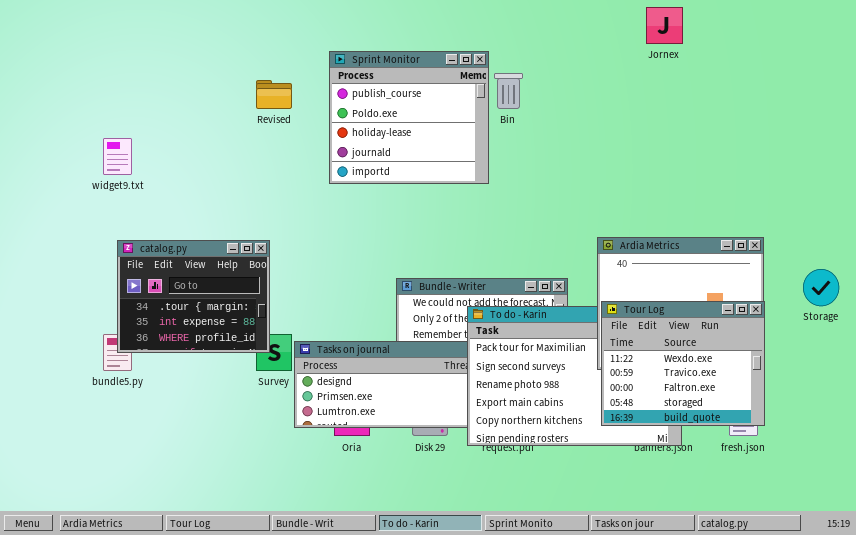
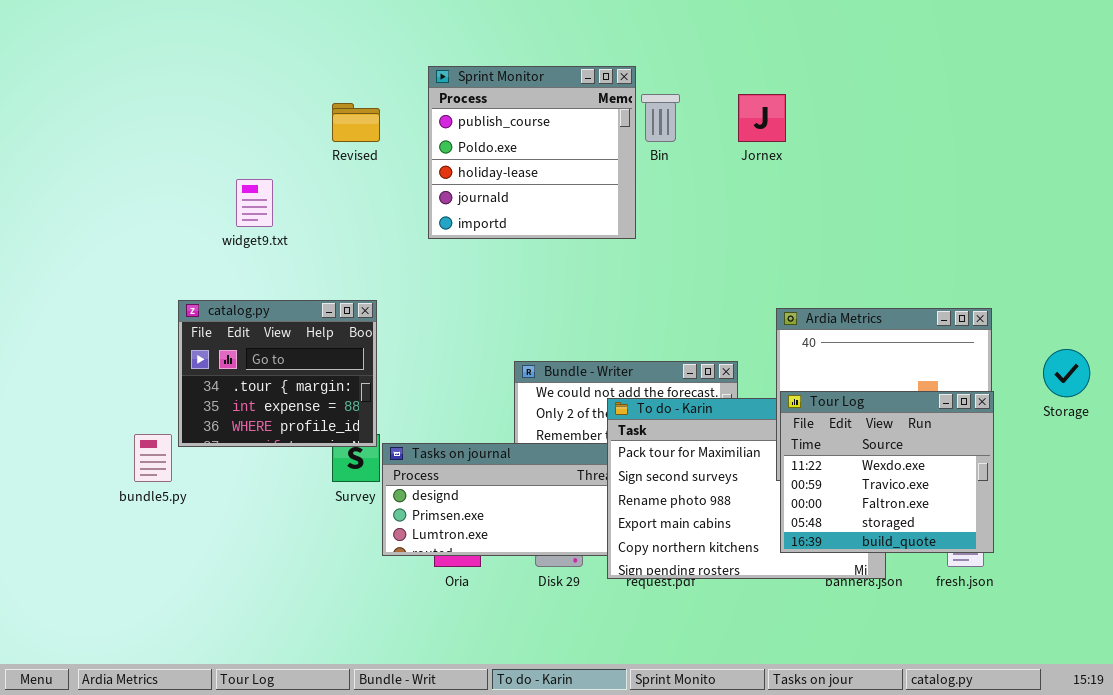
Jornex: [646,7,683,44] -> [738,94,786,142], moved
widget9.txt: [103,138,132,175] -> [236,179,273,227], moved
catalog.py: [117,240,270,353] -> [178,300,377,447], moved

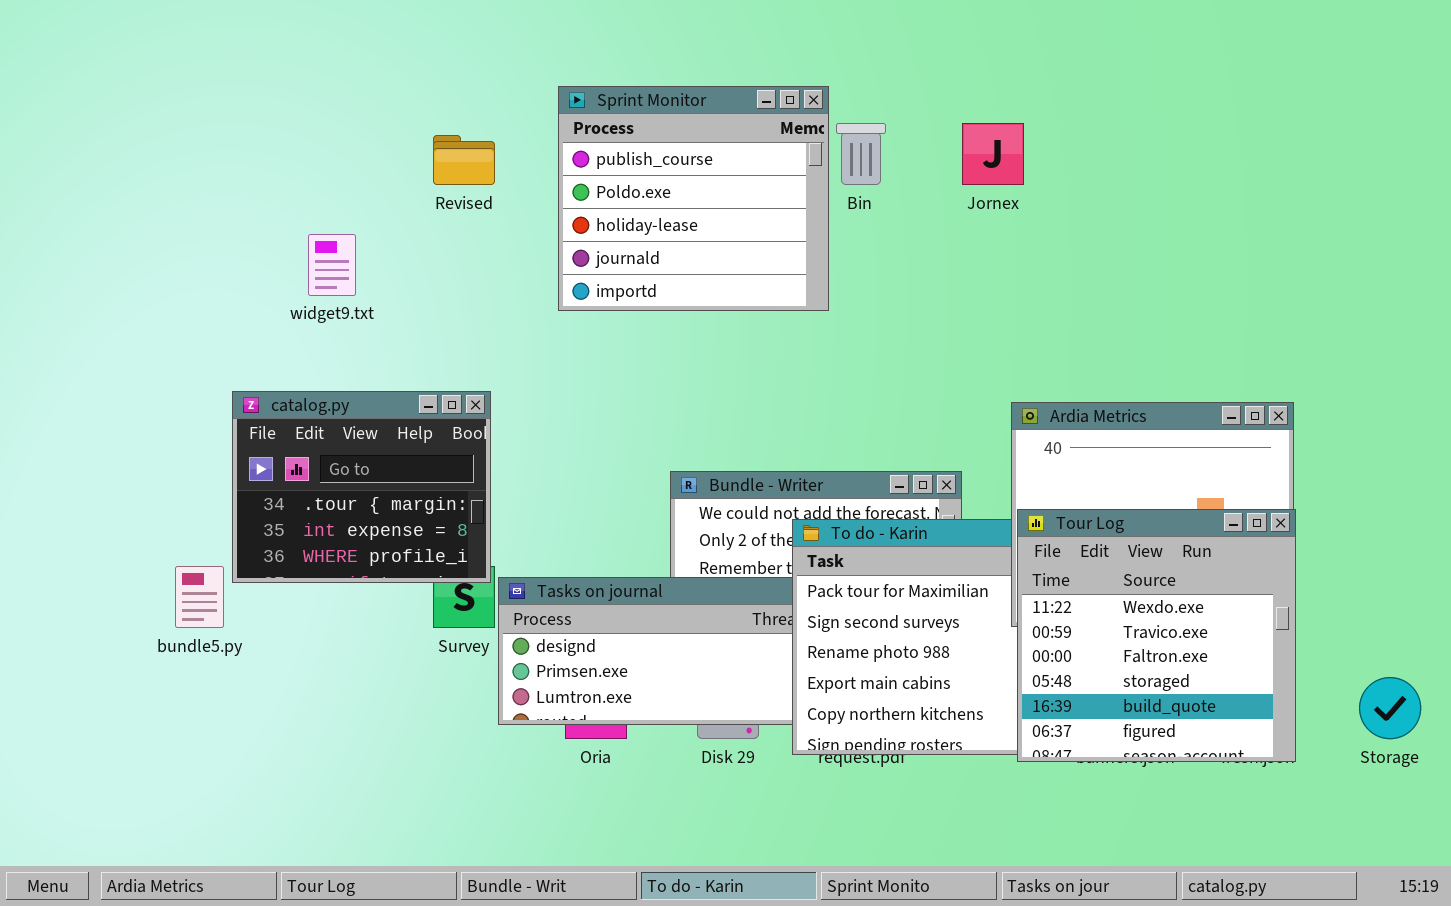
Storage: [1043,349,1090,397] -> [1359,677,1421,739], moved
Tour Log: [780,391,994,553] -> [1017,509,1296,762], resized

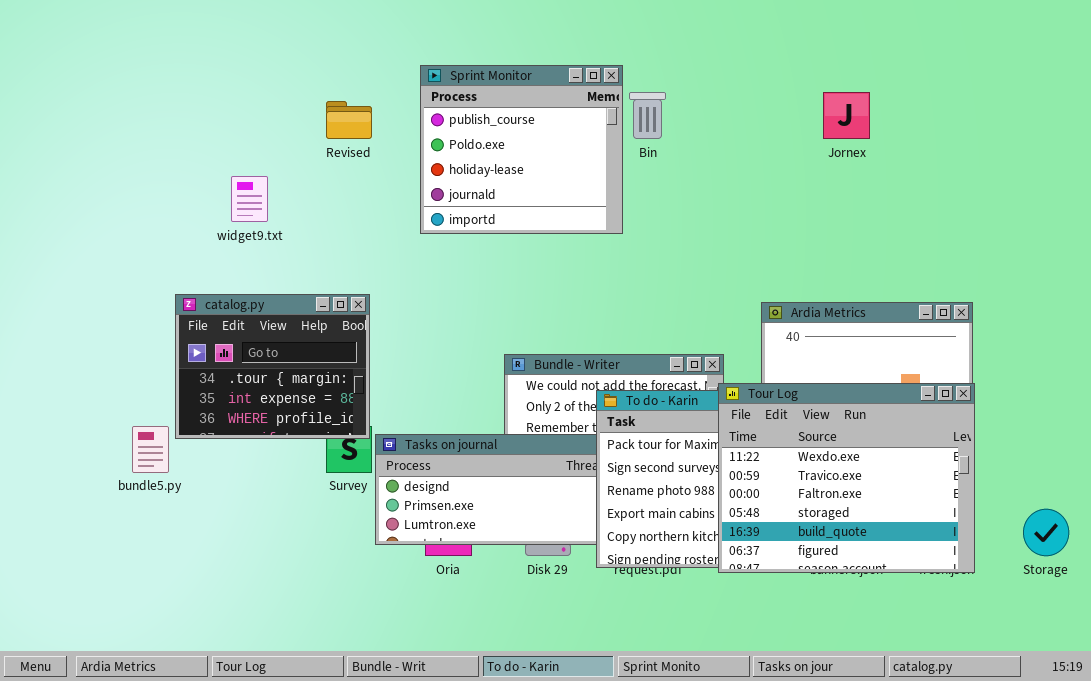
Jornex: [962,123,1024,185] -> [823,92,870,139], moved
Tour Log: [1017,509,1296,762] -> [718,383,975,573], resized

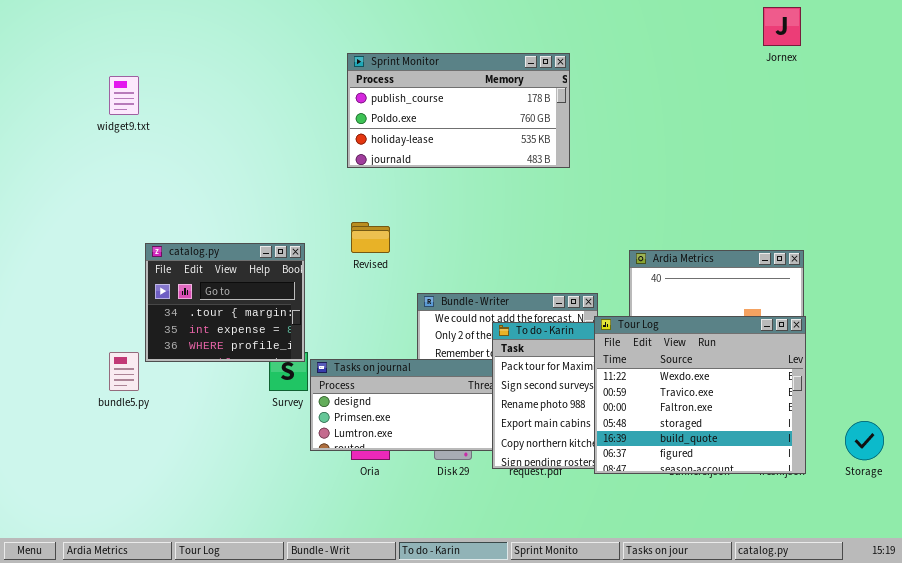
Sprint Monitor: [420,65,623,234] -> [347,53,570,168], resized
Jornex: [823,92,870,139] -> [763,7,801,46], moved
Revised: [326,101,372,139] -> [351,222,390,253], moved
widget9.txt: [231,176,268,222] -> [109,76,139,115], moved

